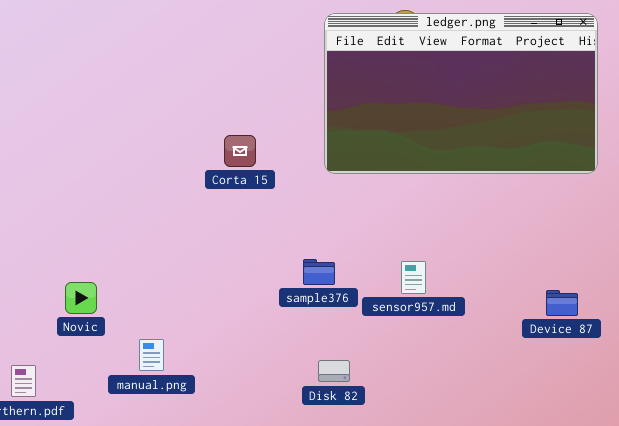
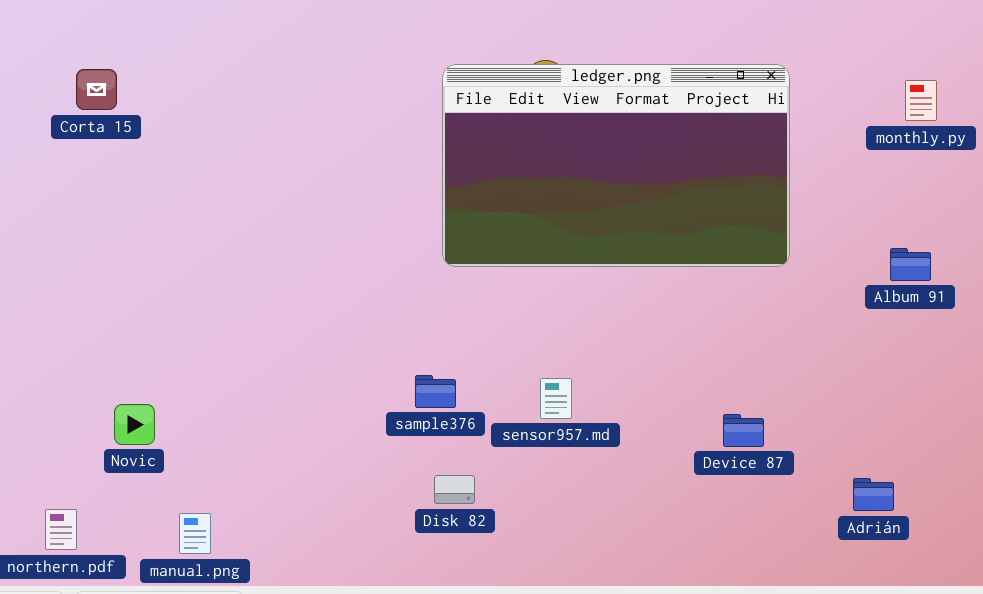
Corta 15: [224,135,256,167] -> [76,69,117,110], moved
manual.png: [139,339,164,371] -> [179,513,211,554], moved
Disk 82: [318,360,350,382] -> [434,475,475,504], moved

